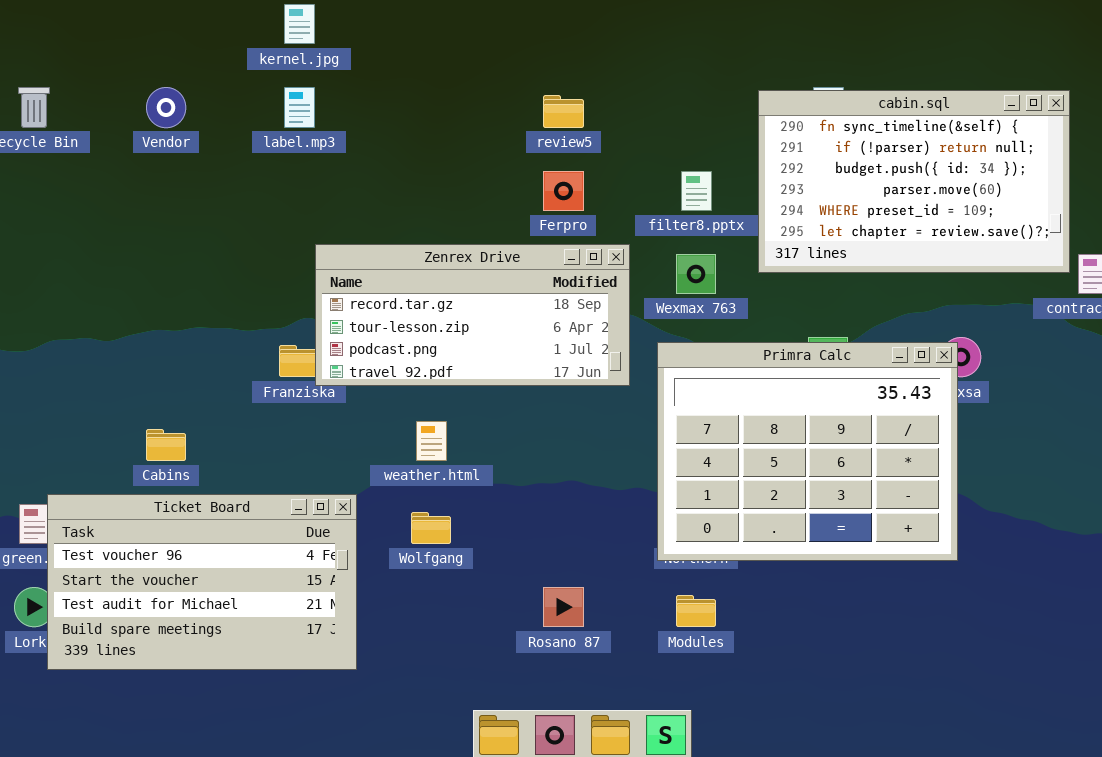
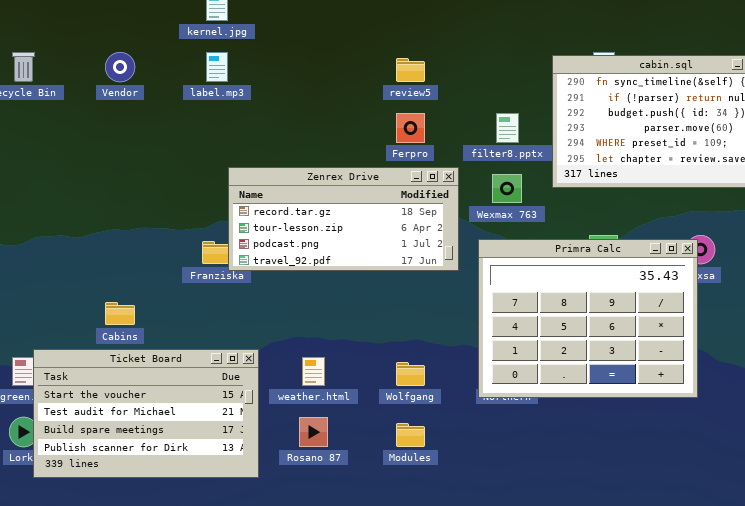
weather.html: [416,421,447,461] -> [302,357,325,386], moved
Ticket Board: [47,494,357,670] -> [33,349,259,478], scrolled down 1 row
Wolfgang: [411,512,451,544] -> [396,362,425,386], moved
Rosano 87: [543,587,584,627] -> [299,417,328,447], moved
Modules: [676,595,716,627] -> [396,423,425,447], moved

